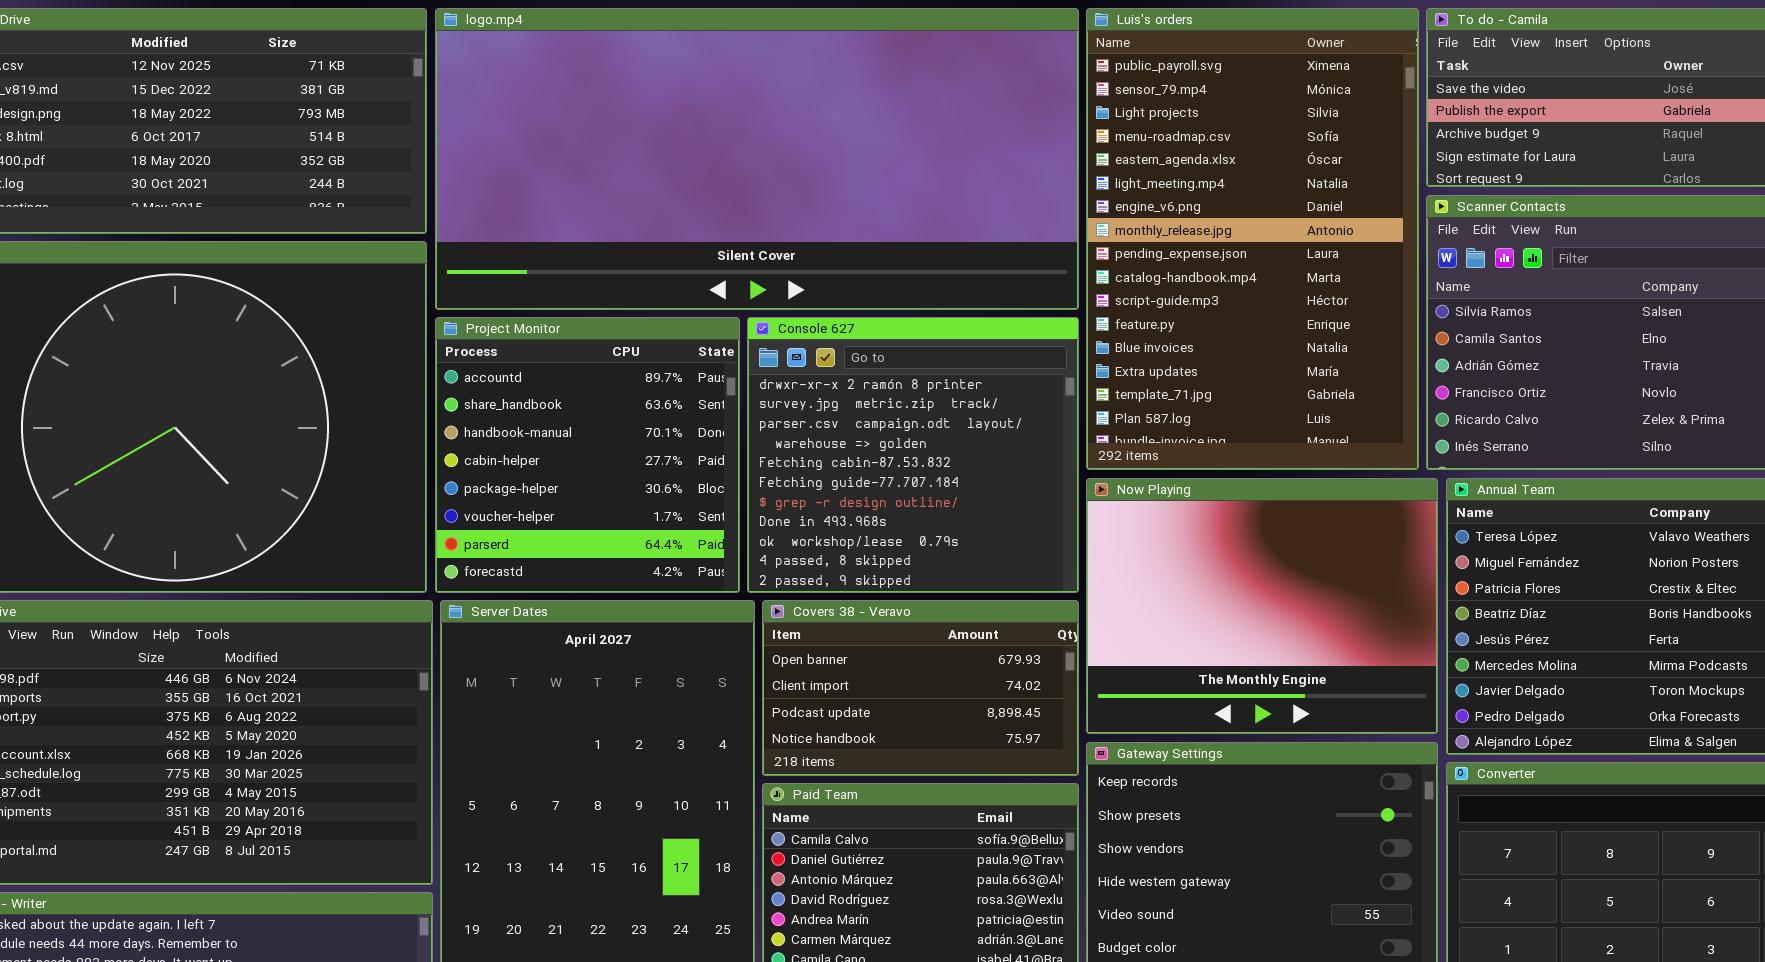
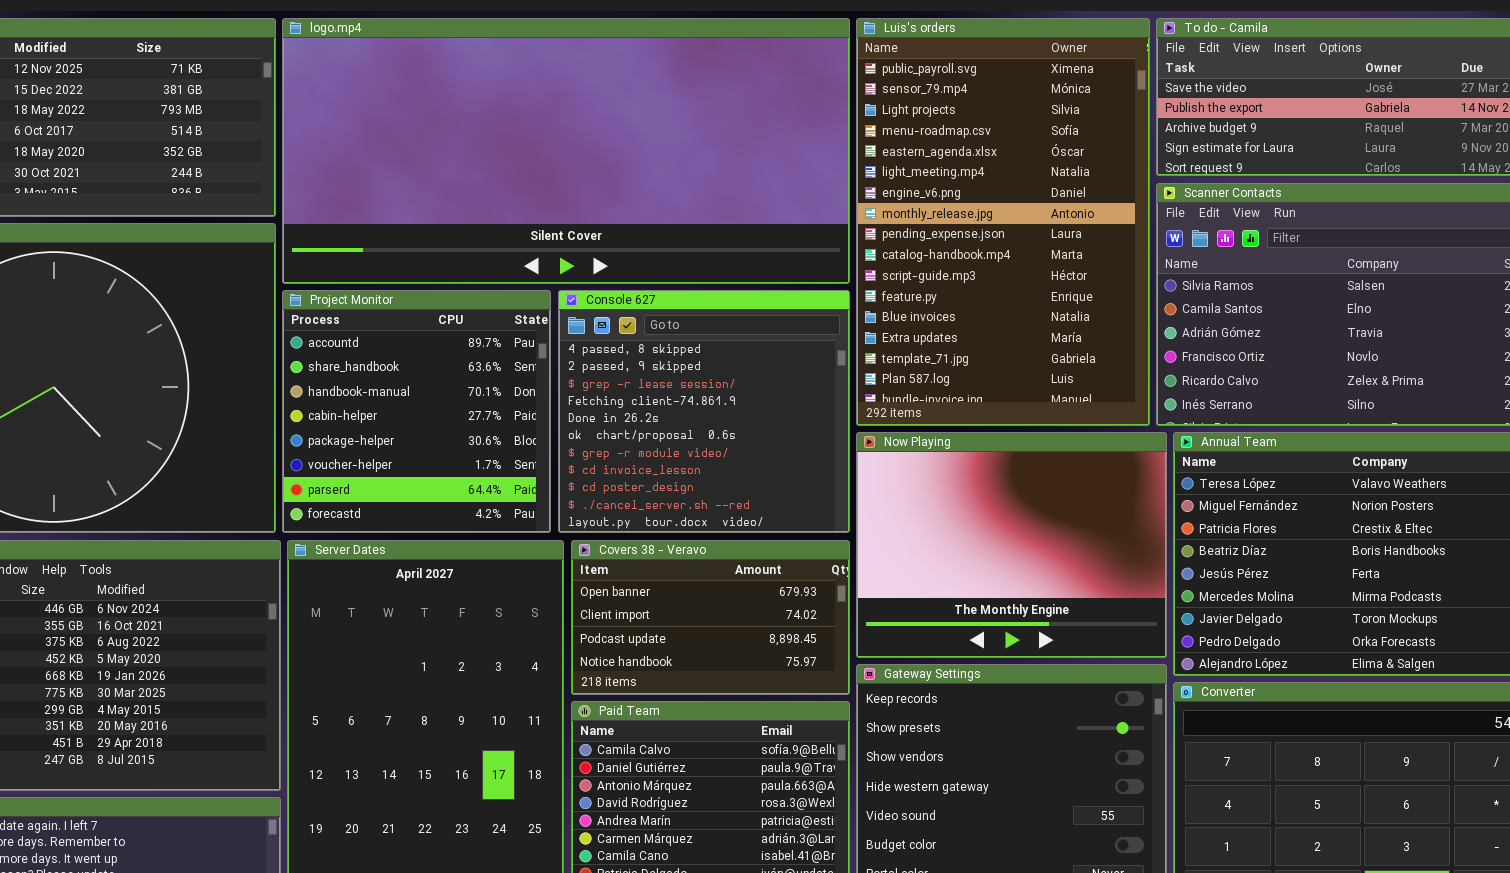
Console 627: [747,317,1079,593] -> [558,290,850,533], scrolled down 9 rows

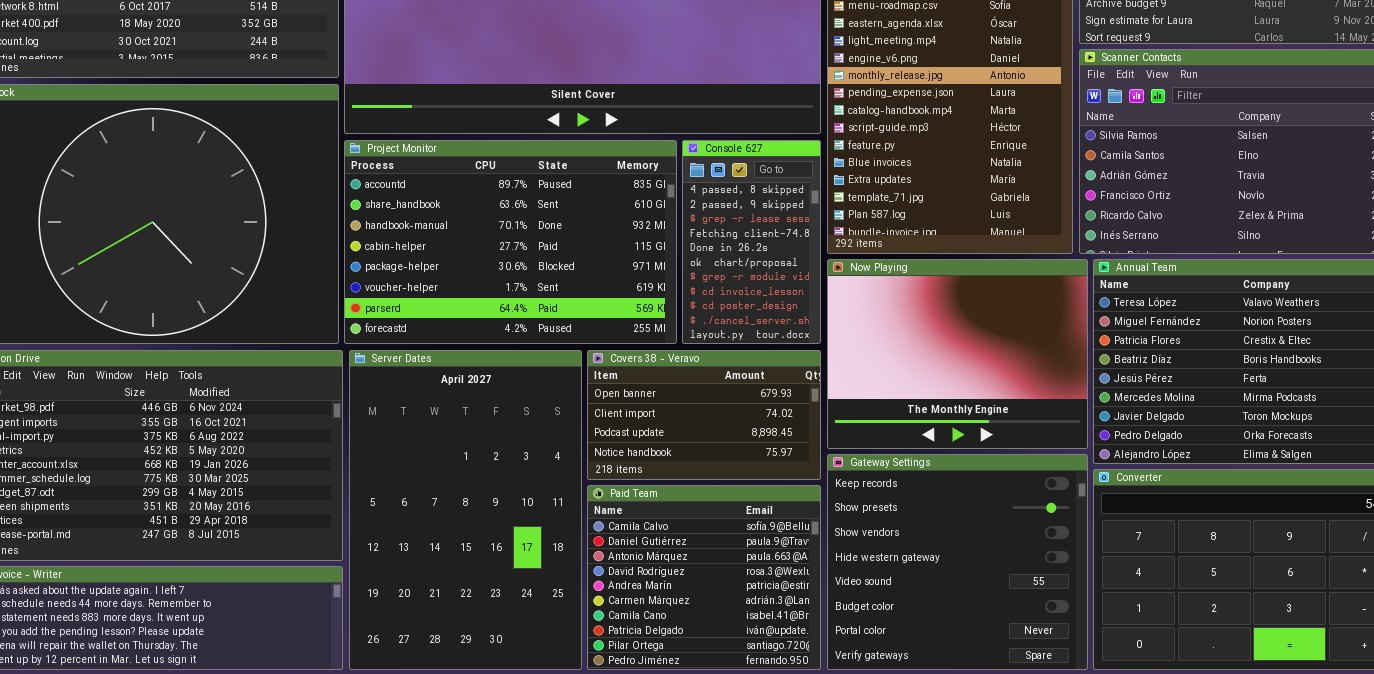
Project Monitor: [282,290,551,533] -> [344,140,677,344], resized
Console 627: [558,290,850,533] -> [682,140,821,344], resized

